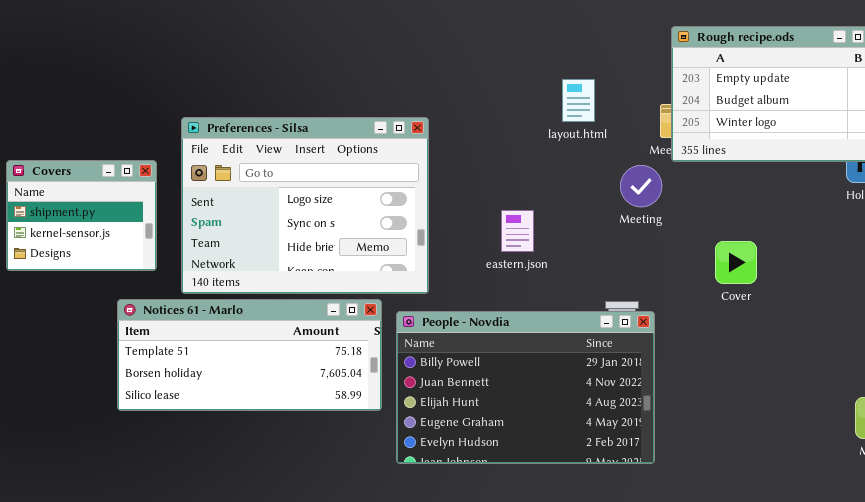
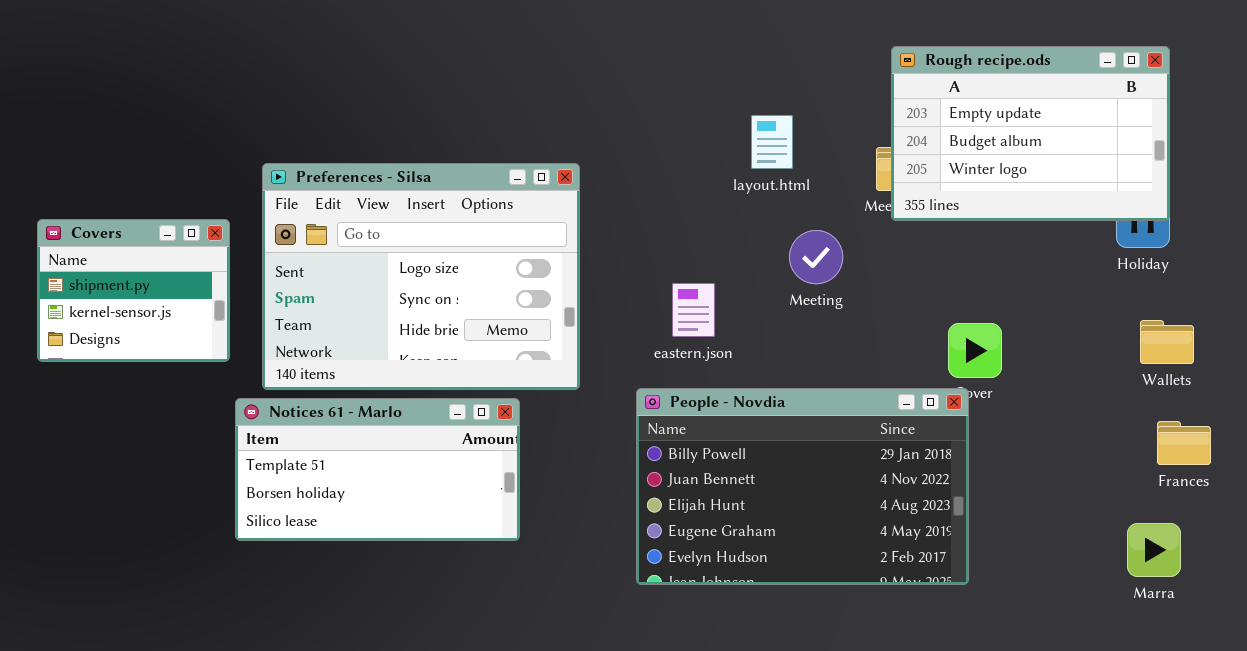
Meeting: [620,165,662,207] -> [789,230,843,284], moved
Notices 61 - Marlo: [117,299,382,411] -> [235,398,520,541], resized
People - Novdia: [396,311,655,464] -> [636,388,969,585], moved

